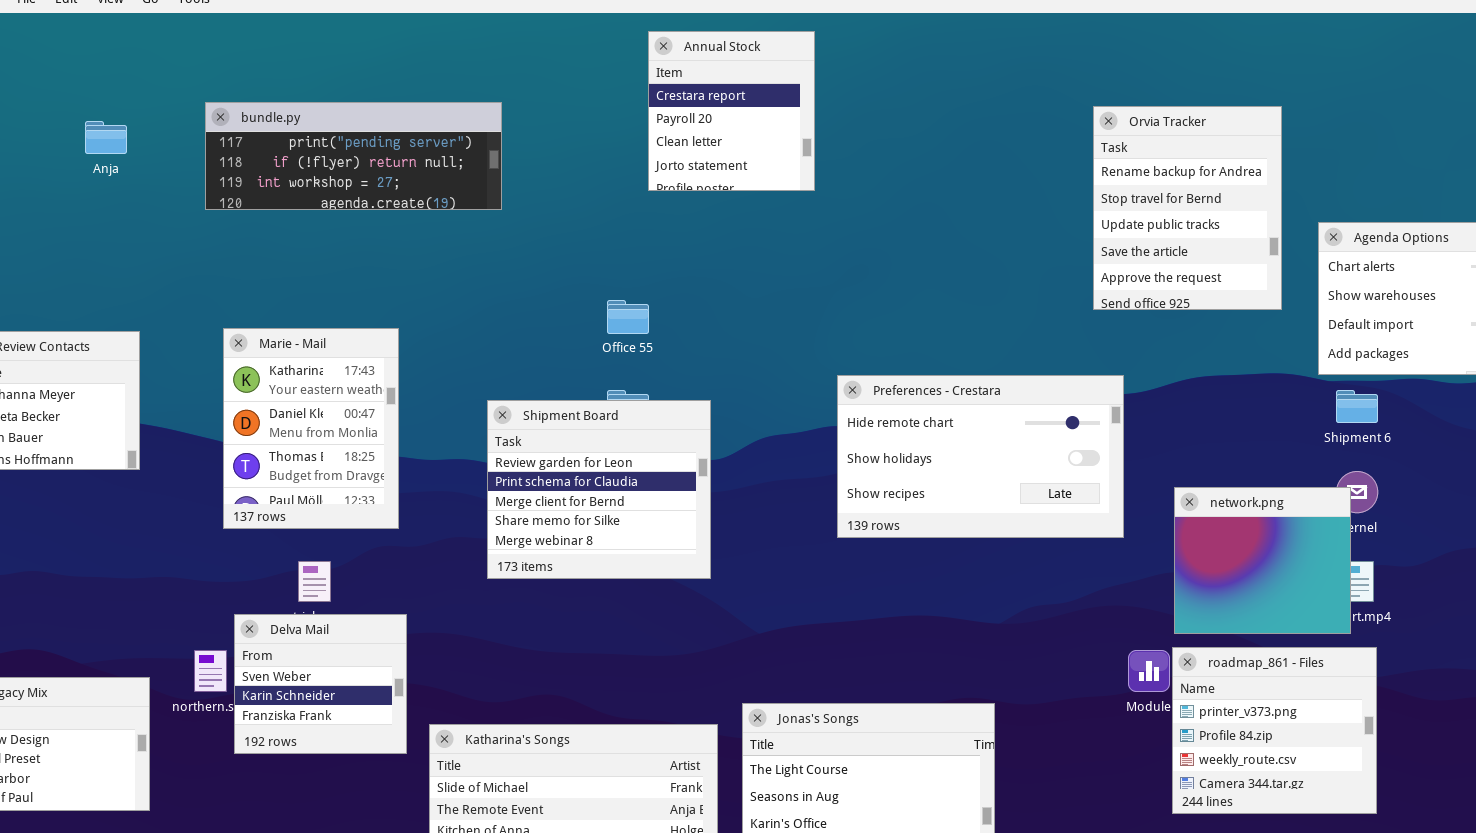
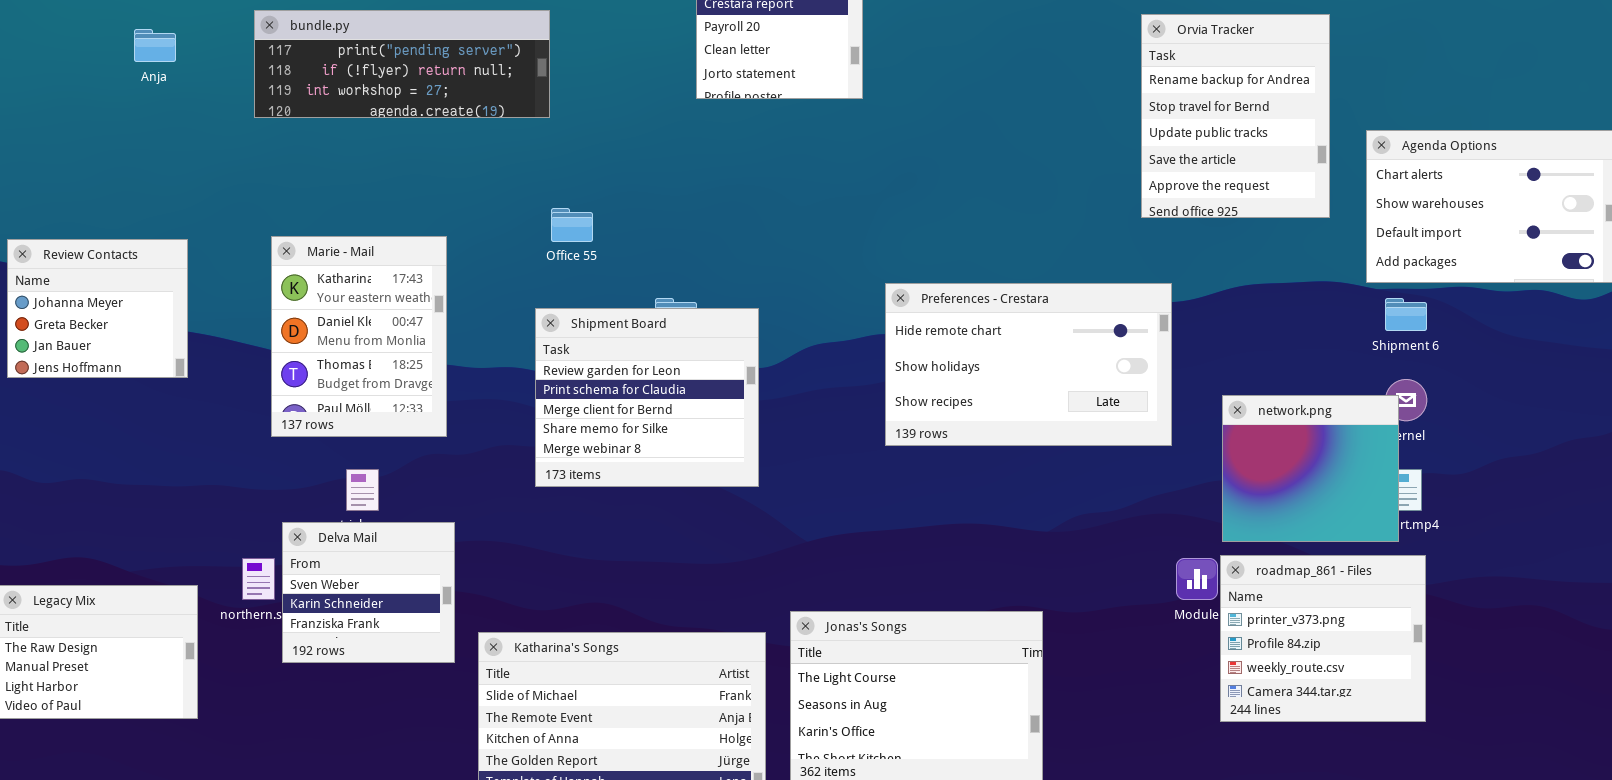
Office 55: [607,300,649,334] -> [551,208,593,242], moved

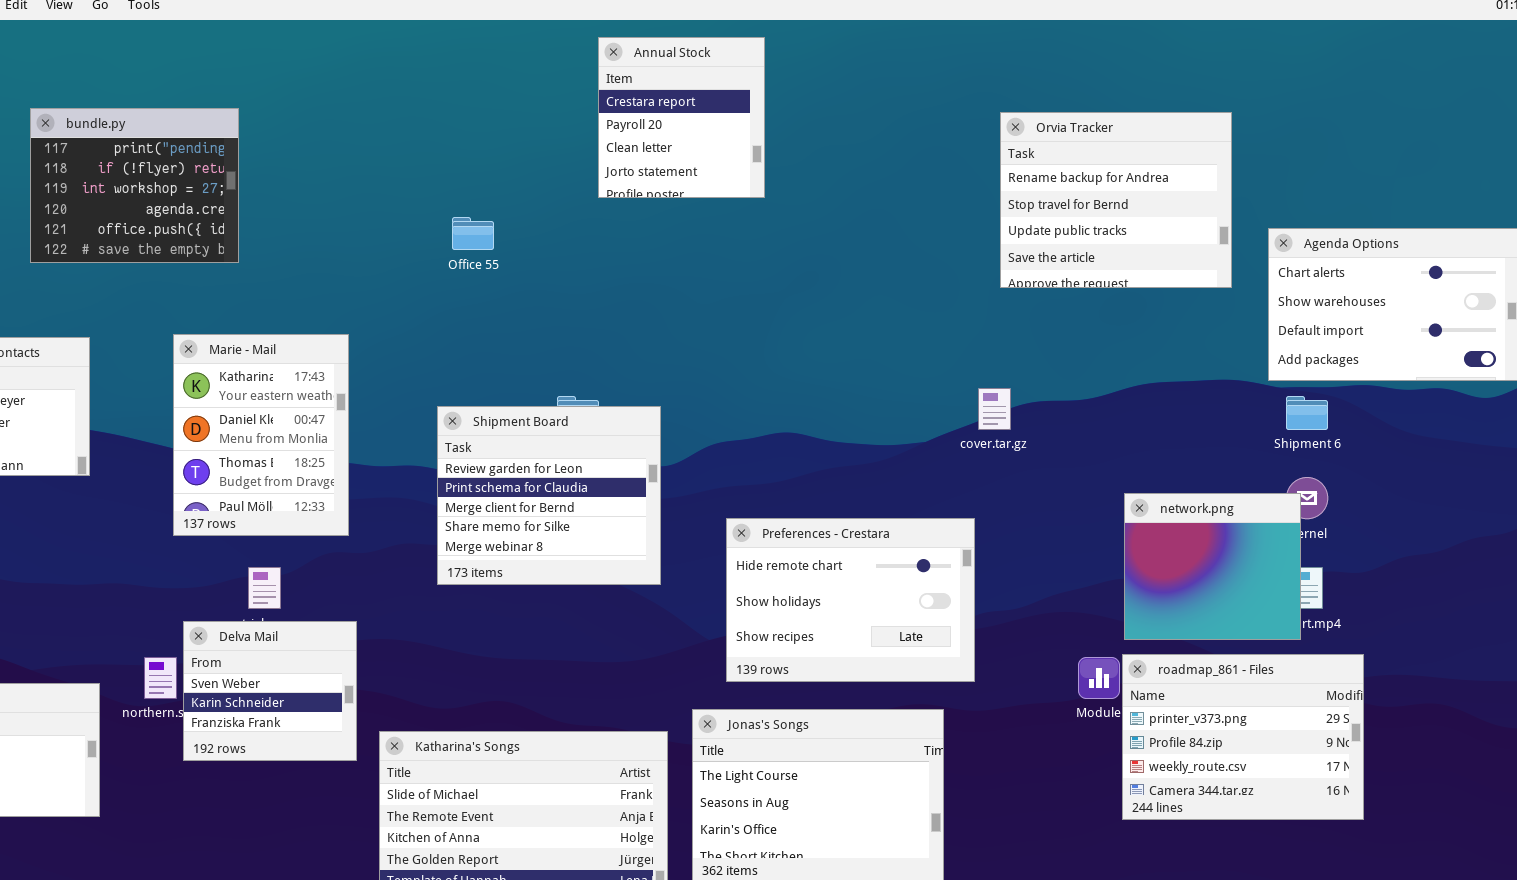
bundle.py: [254,10,550,118] -> [30,108,239,263], moved, resized
Orvia Tracker: [1141,14,1330,218] -> [1000,112,1232,288], resized
Office 55: [551,208,593,242] -> [452,217,494,250], moved
Preferences - Crestara: [885,283,1172,446] -> [726,518,975,682], moved, resized
roadmap_861 - Files: [1220,555,1426,722] -> [1122,654,1364,820], resized

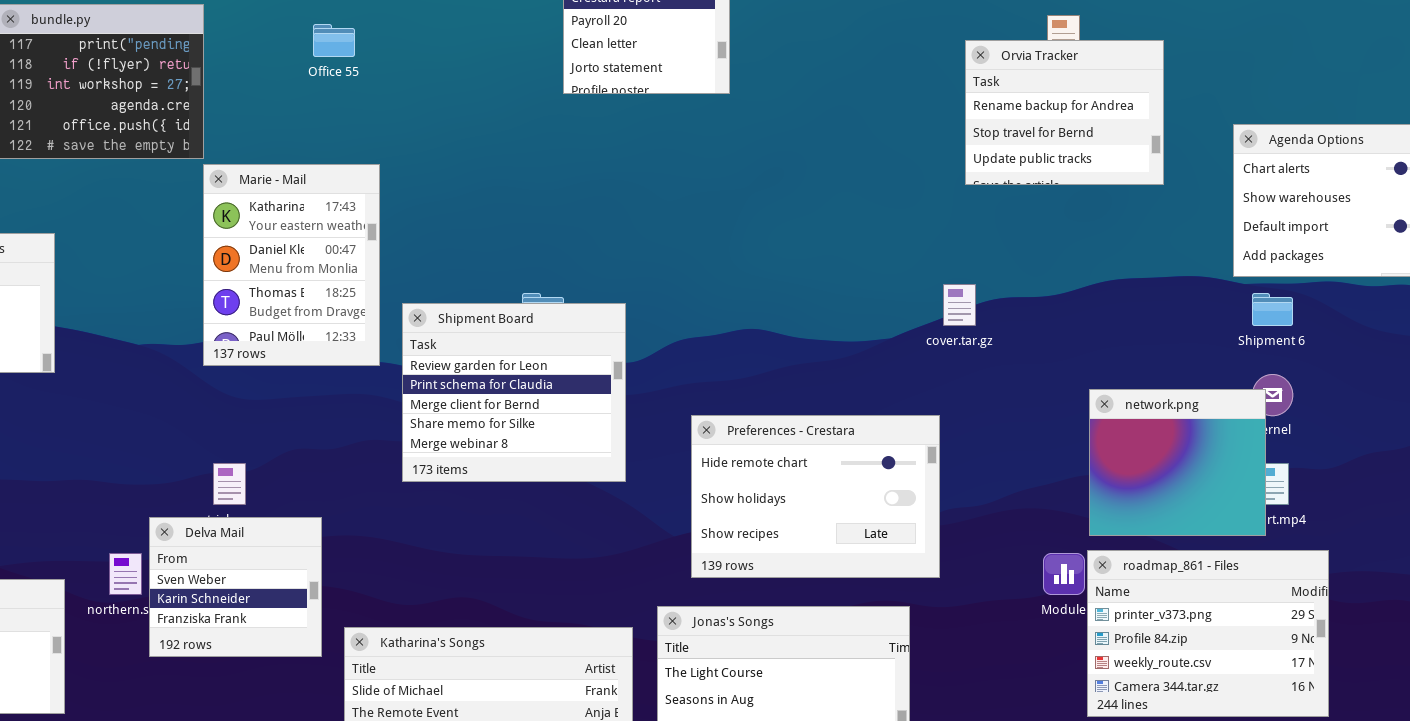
Orvia Tracker: [1000,112,1232,288] -> [965,40,1164,185], resized
Office 55: [452,217,494,250] -> [313,24,355,57], moved
Marie - Mail: [173,334,349,536] -> [203,164,380,366], moved

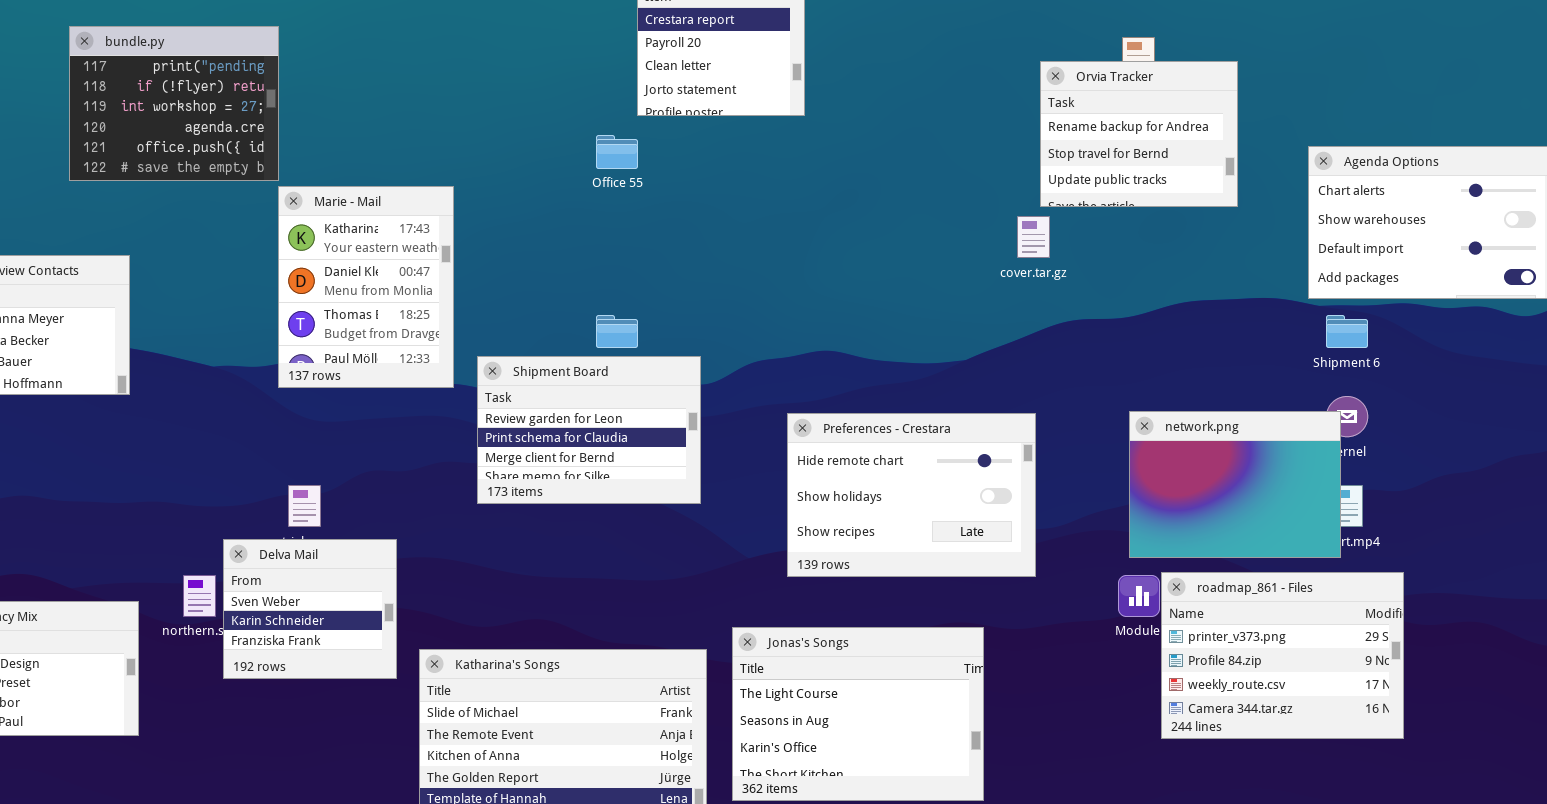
Office 55: [313,24,355,57] -> [596,135,638,169], moved
cover.tar.gz: [943,284,976,326] -> [1017,216,1050,258], moved
Shipment Board: [402,303,626,482] -> [477,356,701,504], resized
network.png: [1089,389,1266,536] -> [1129,411,1341,558], resized
Preferences - Crestara: [691,415,940,578] -> [787,413,1036,577], moved

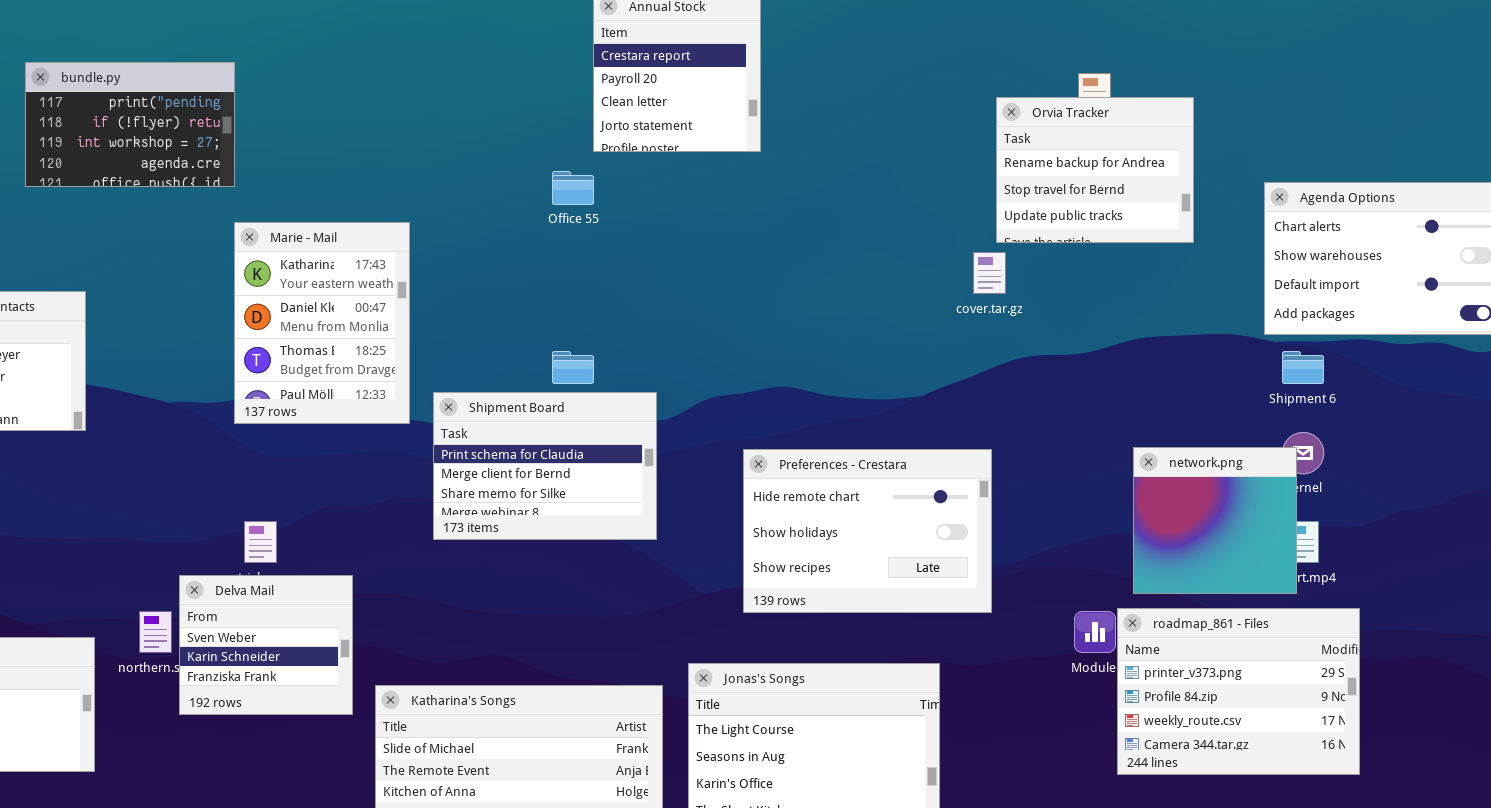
bundle.py: [69,26,279,181] -> [25,62,235,187], resized
Shipment Board: [477,356,701,504] -> [433,392,657,540], scrolled down 1 row
network.png: [1129,411,1341,558] -> [1133,447,1297,594], resized

